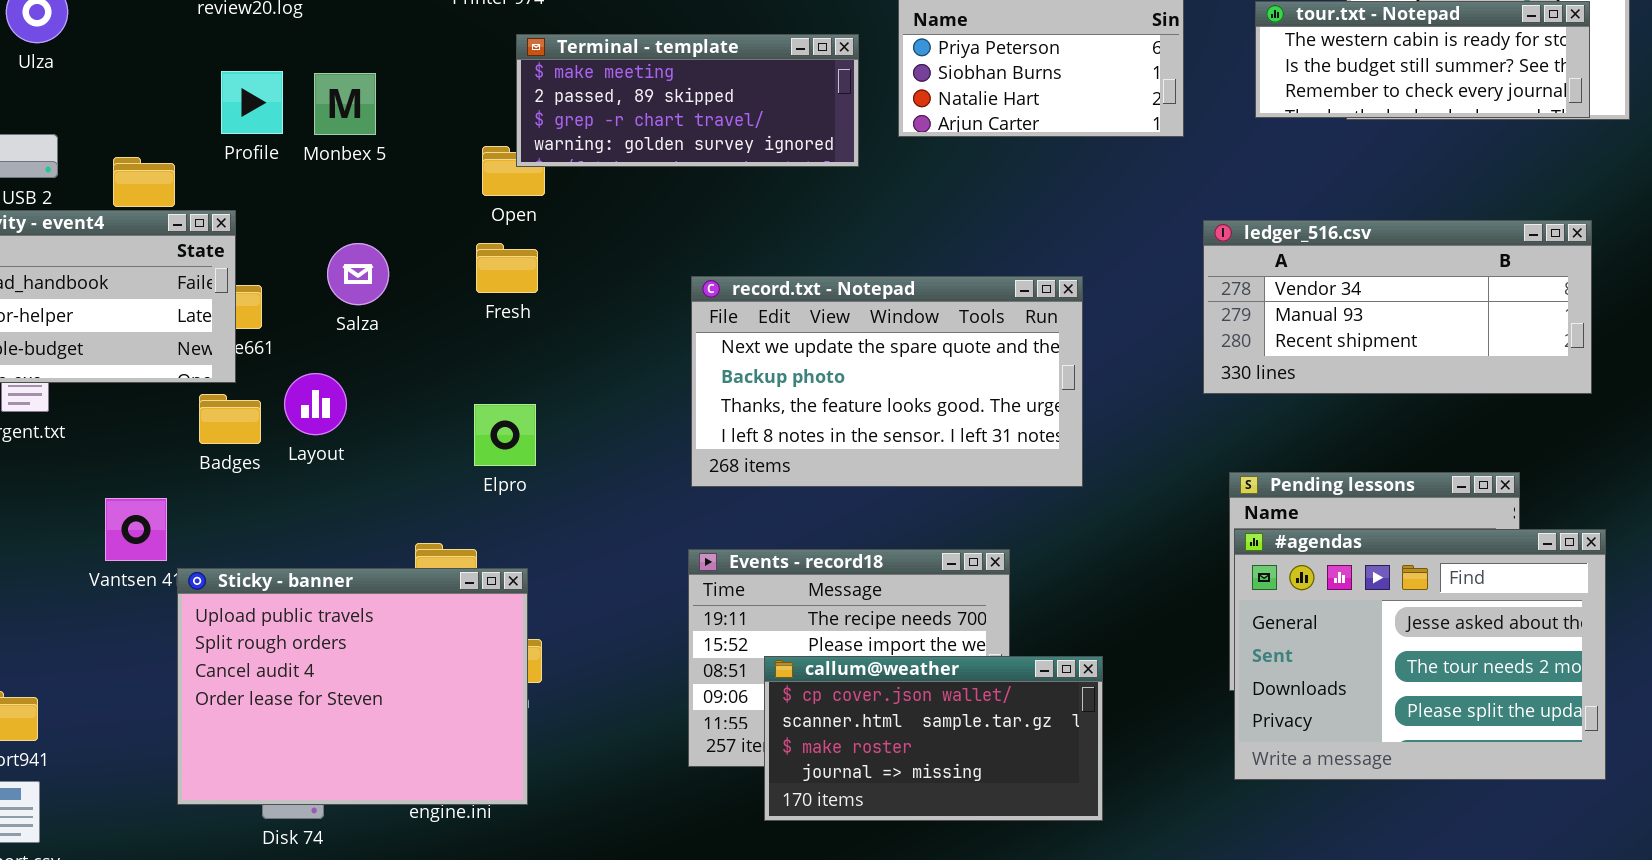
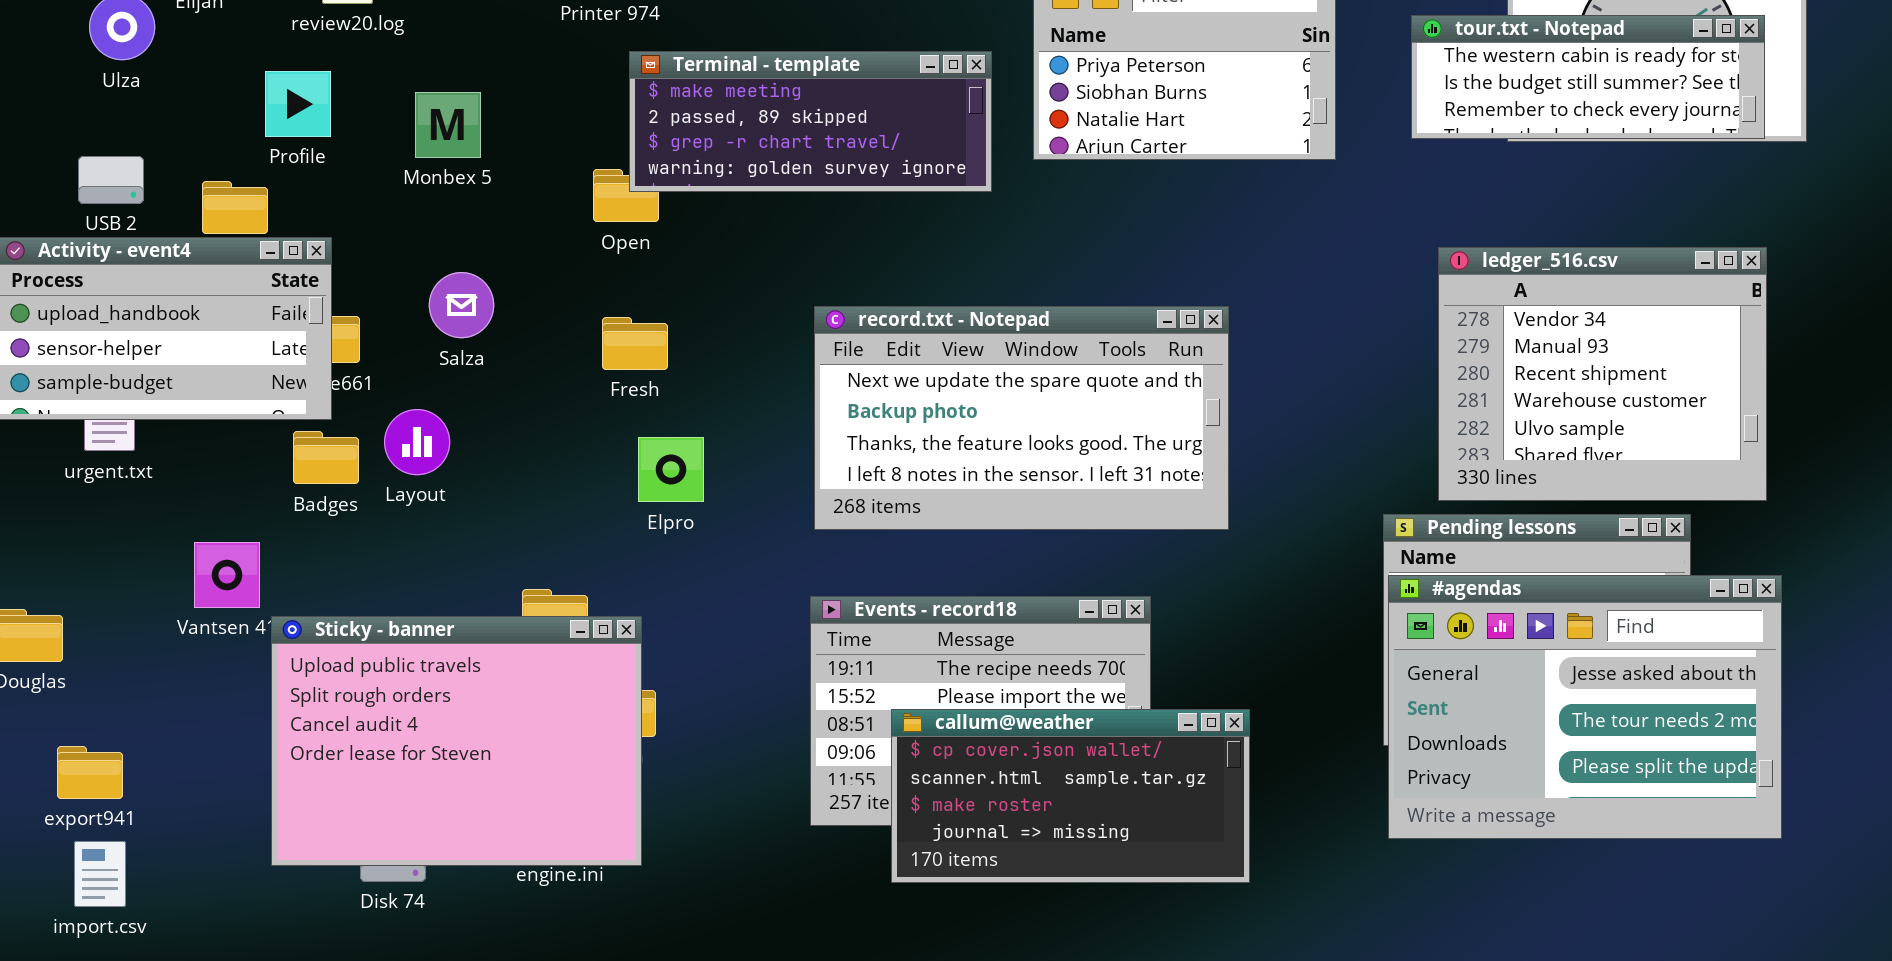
Profile: [221,71,283,134] -> [265,71,331,137], moved
ledger_516.csv: [1203,220,1592,394] -> [1438,247,1767,501], resized
Fresh: [476,243,538,293] -> [602,317,668,370], moved
Elpro: [474,404,536,466] -> [638,437,704,502], moved

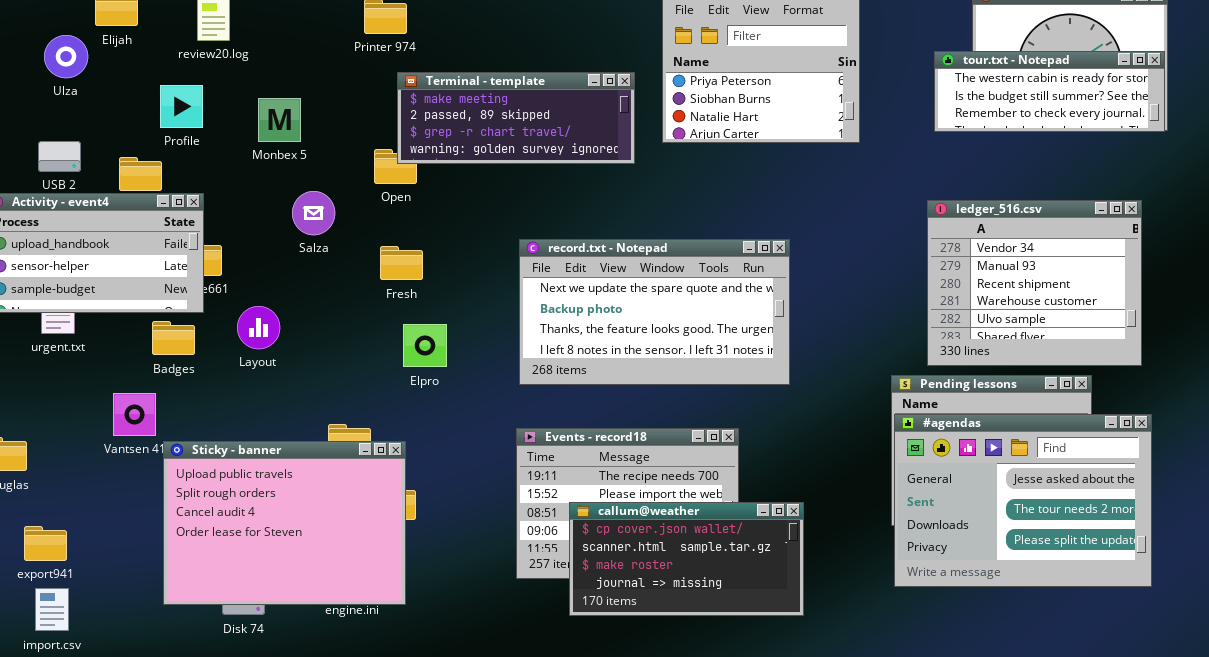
tour.txt - Notepad: [1411,15,1765,139] -> [934,51,1165,132], moved
Salza: [429,272,494,338] -> [292,191,335,235], moved
Badges: [293,431,359,484] -> [152,321,195,355], moved

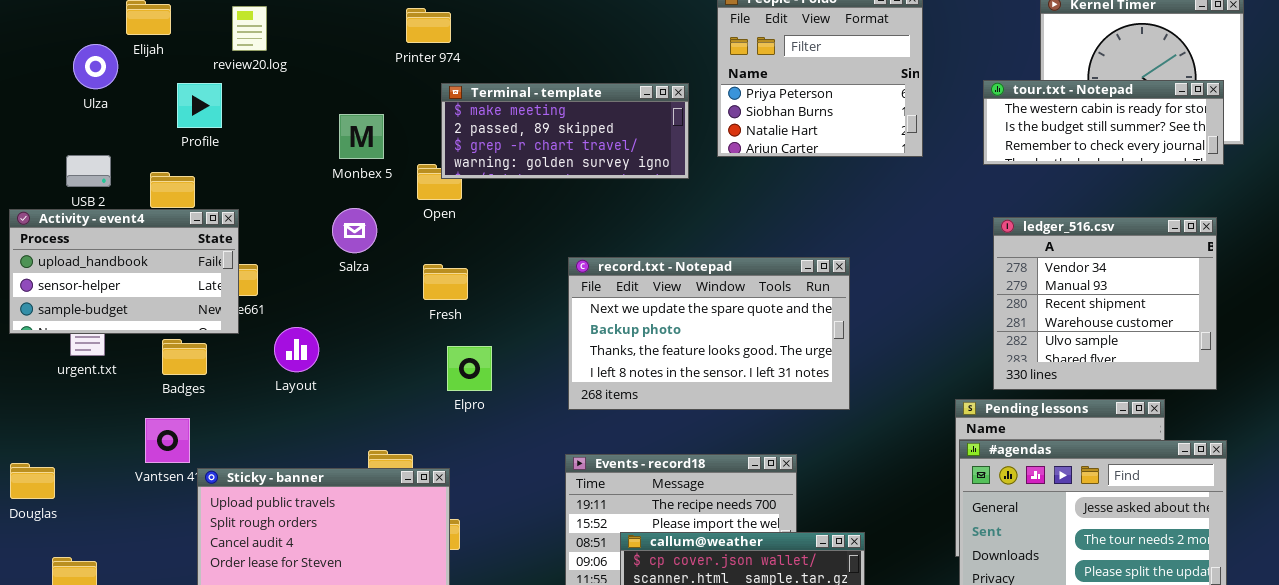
tour.txt - Notepad: [934,51,1165,132] -> [983,80,1224,165], moved
Profile: [160,85,203,128] -> [177,83,222,128], moved
Monbex 5: [258,98,301,142] -> [339,114,384,159], moved
Badges: [152,321,195,355] -> [162,339,207,375], moved

